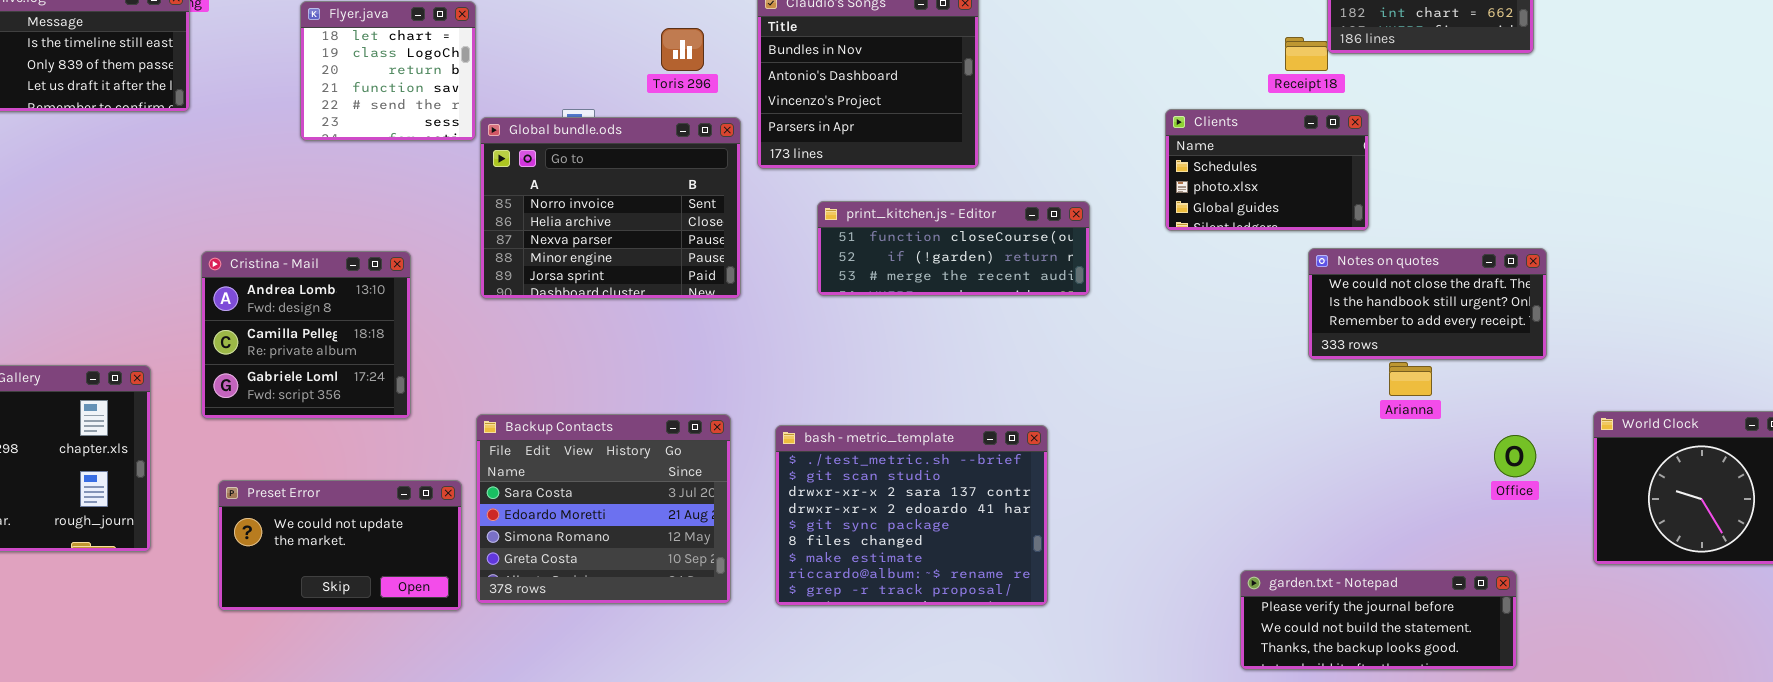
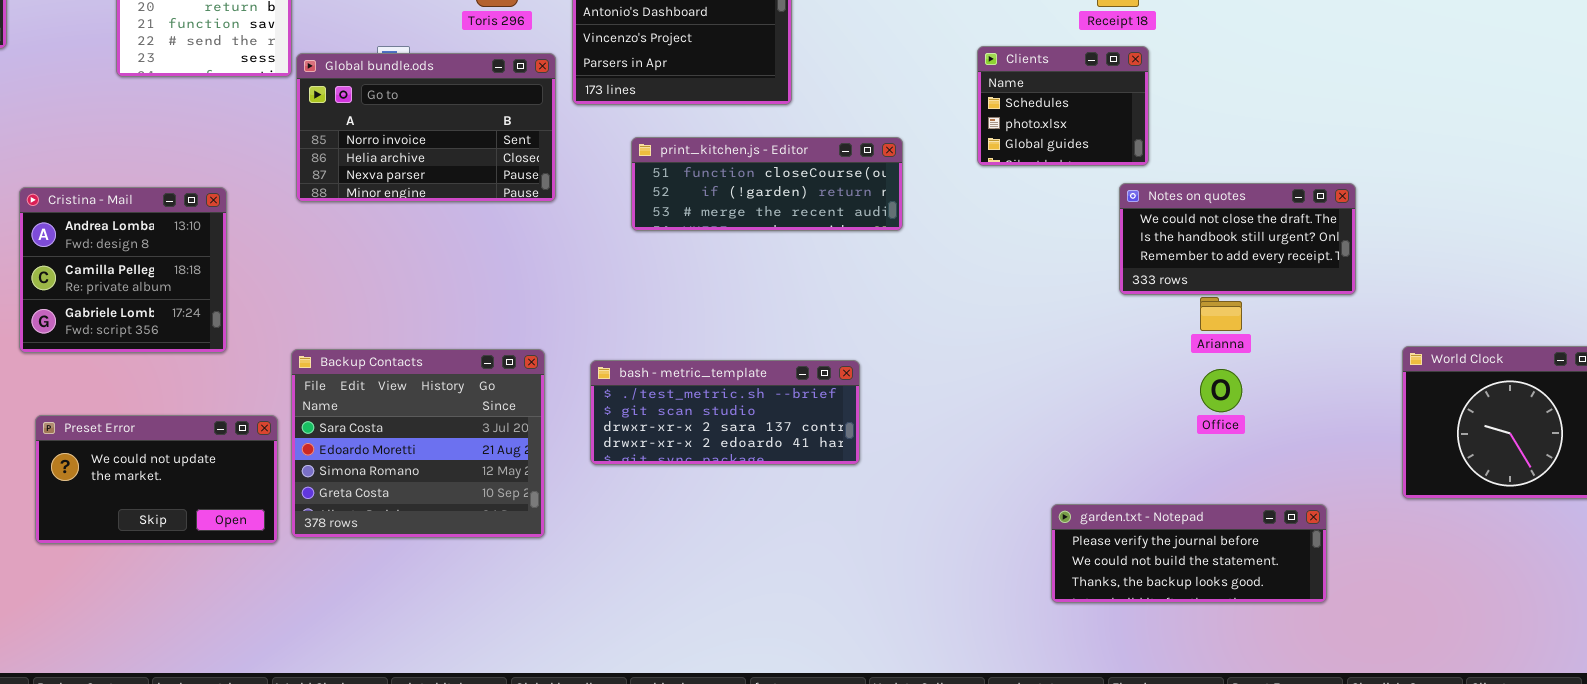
Clients: [1165,109,1369,231] -> [977,46,1149,166], resized
Global bundle.ods: [480,117,741,299] -> [296,53,556,202], resized
bash - metric_template: [775,425,1048,606] -> [590,360,860,465], resized
Office: [1494,435,1536,477] -> [1200,369,1242,412], moved

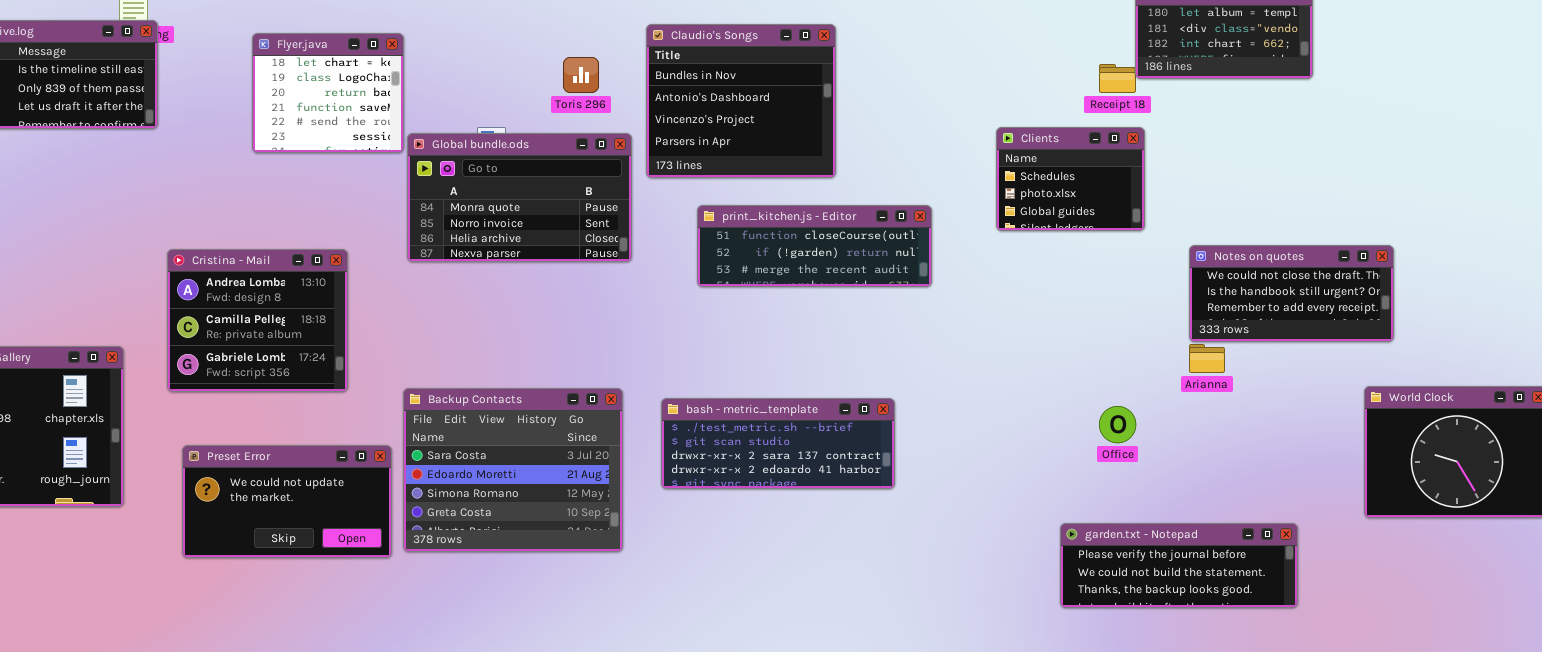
Global bundle.ods: [296,53,556,202] -> [407,133,632,262], scrolled up 1 row
Notes on quotes: [1119,183,1356,295] -> [1189,245,1394,342], moved
Office: [1200,369,1242,412] -> [1099,406,1136,443], moved

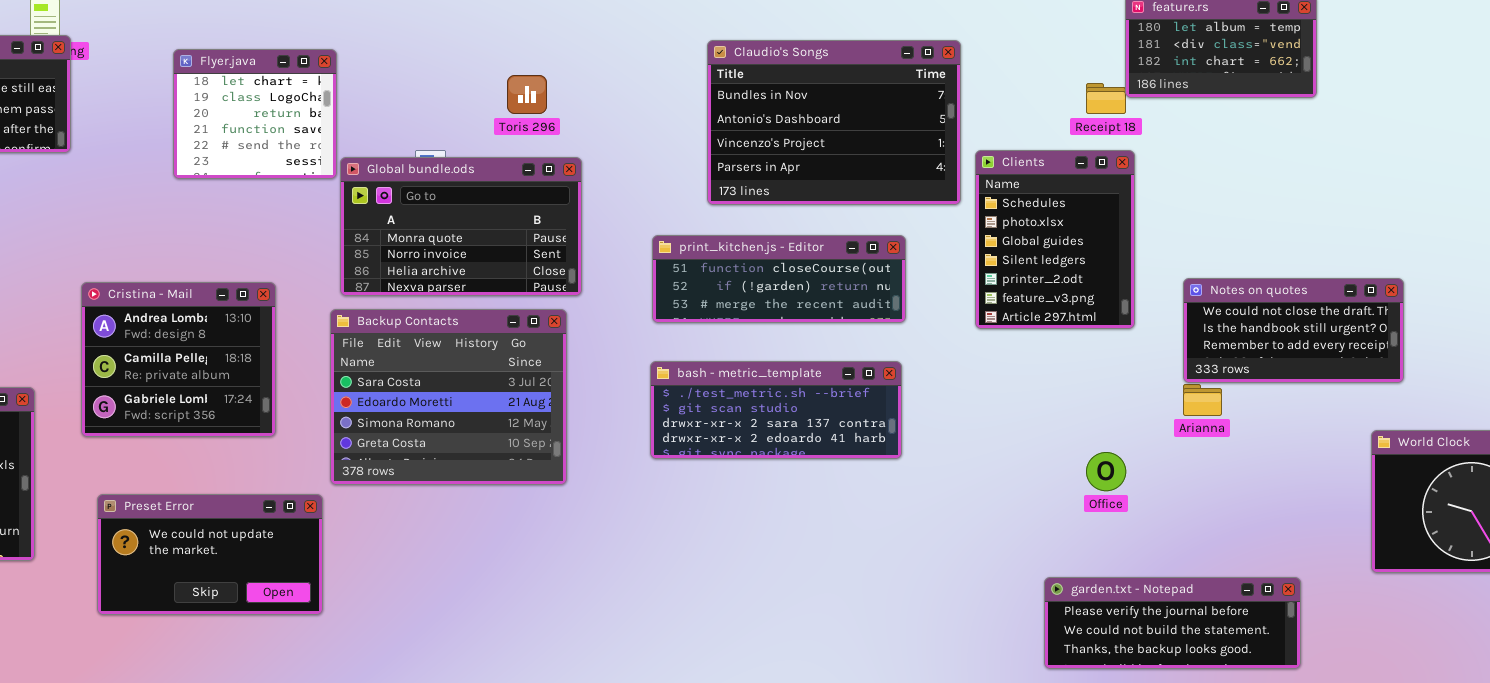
Claudio's Songs: [646,24,836,178] -> [707,40,961,205], moved, resized
Clients: [996,127,1145,231] -> [975,150,1135,329], resized
Backup Contacts: [403,388,623,552] -> [330,309,567,485], moved
bash - metric_template: [661,398,895,489] -> [650,361,902,459], moved

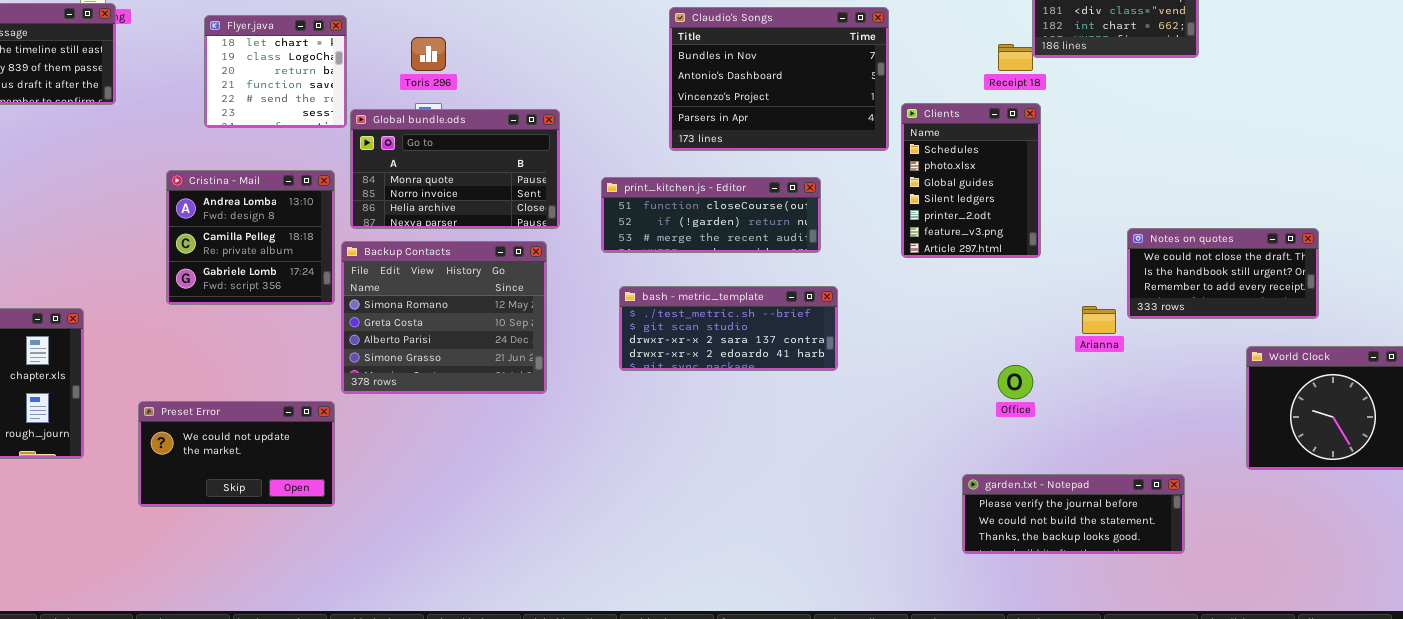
Toris 296: [507,75,547,114] -> [411,37,446,71], moved
print_kitchen.js - Editor: [652,235,906,323] -> [601,177,821,253], moved
Notes on quotes: [1183,278,1404,383] -> [1127,228,1319,319], moved
Cristina - Mail: [81,282,276,437] -> [166,170,335,305], moved
Backup Contacts: [330,309,567,485] -> [341,241,547,394], scrolled down 2 rows

